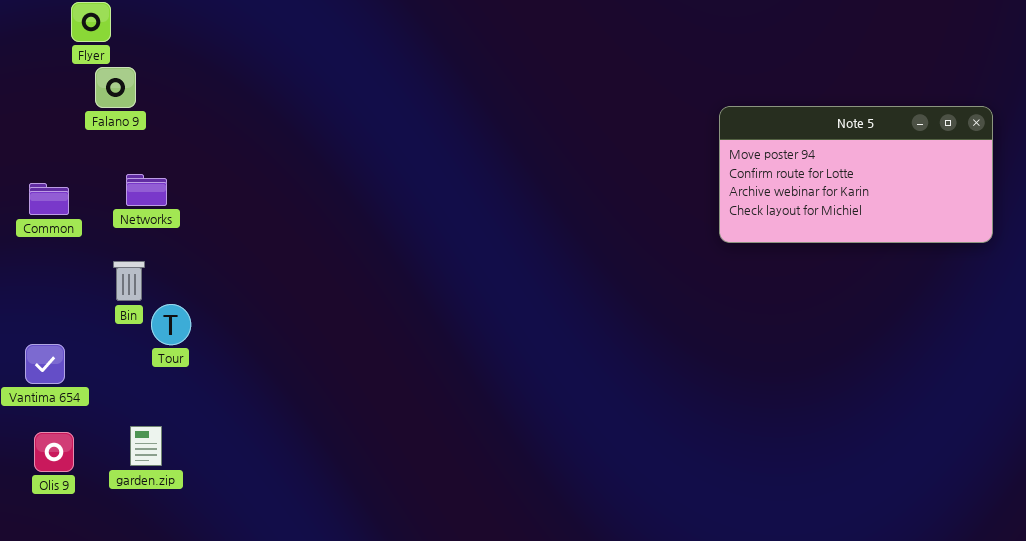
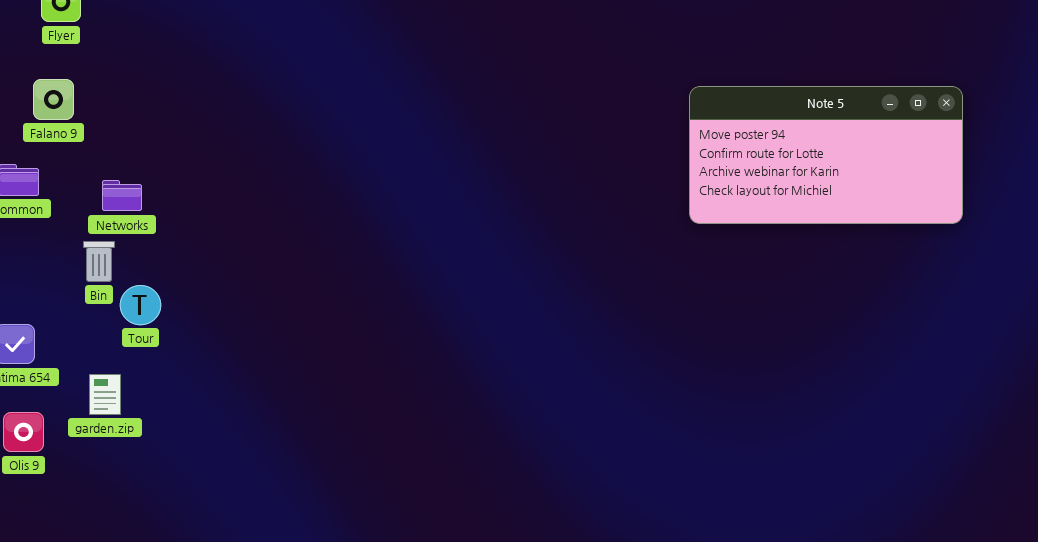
Falano 9: [95,67,136,108] -> [33,79,74,120], moved
Networks: [126,174,167,206] -> [102,180,142,211], moved
garden.zip: [130,426,162,466] -> [89,374,121,415], moved

